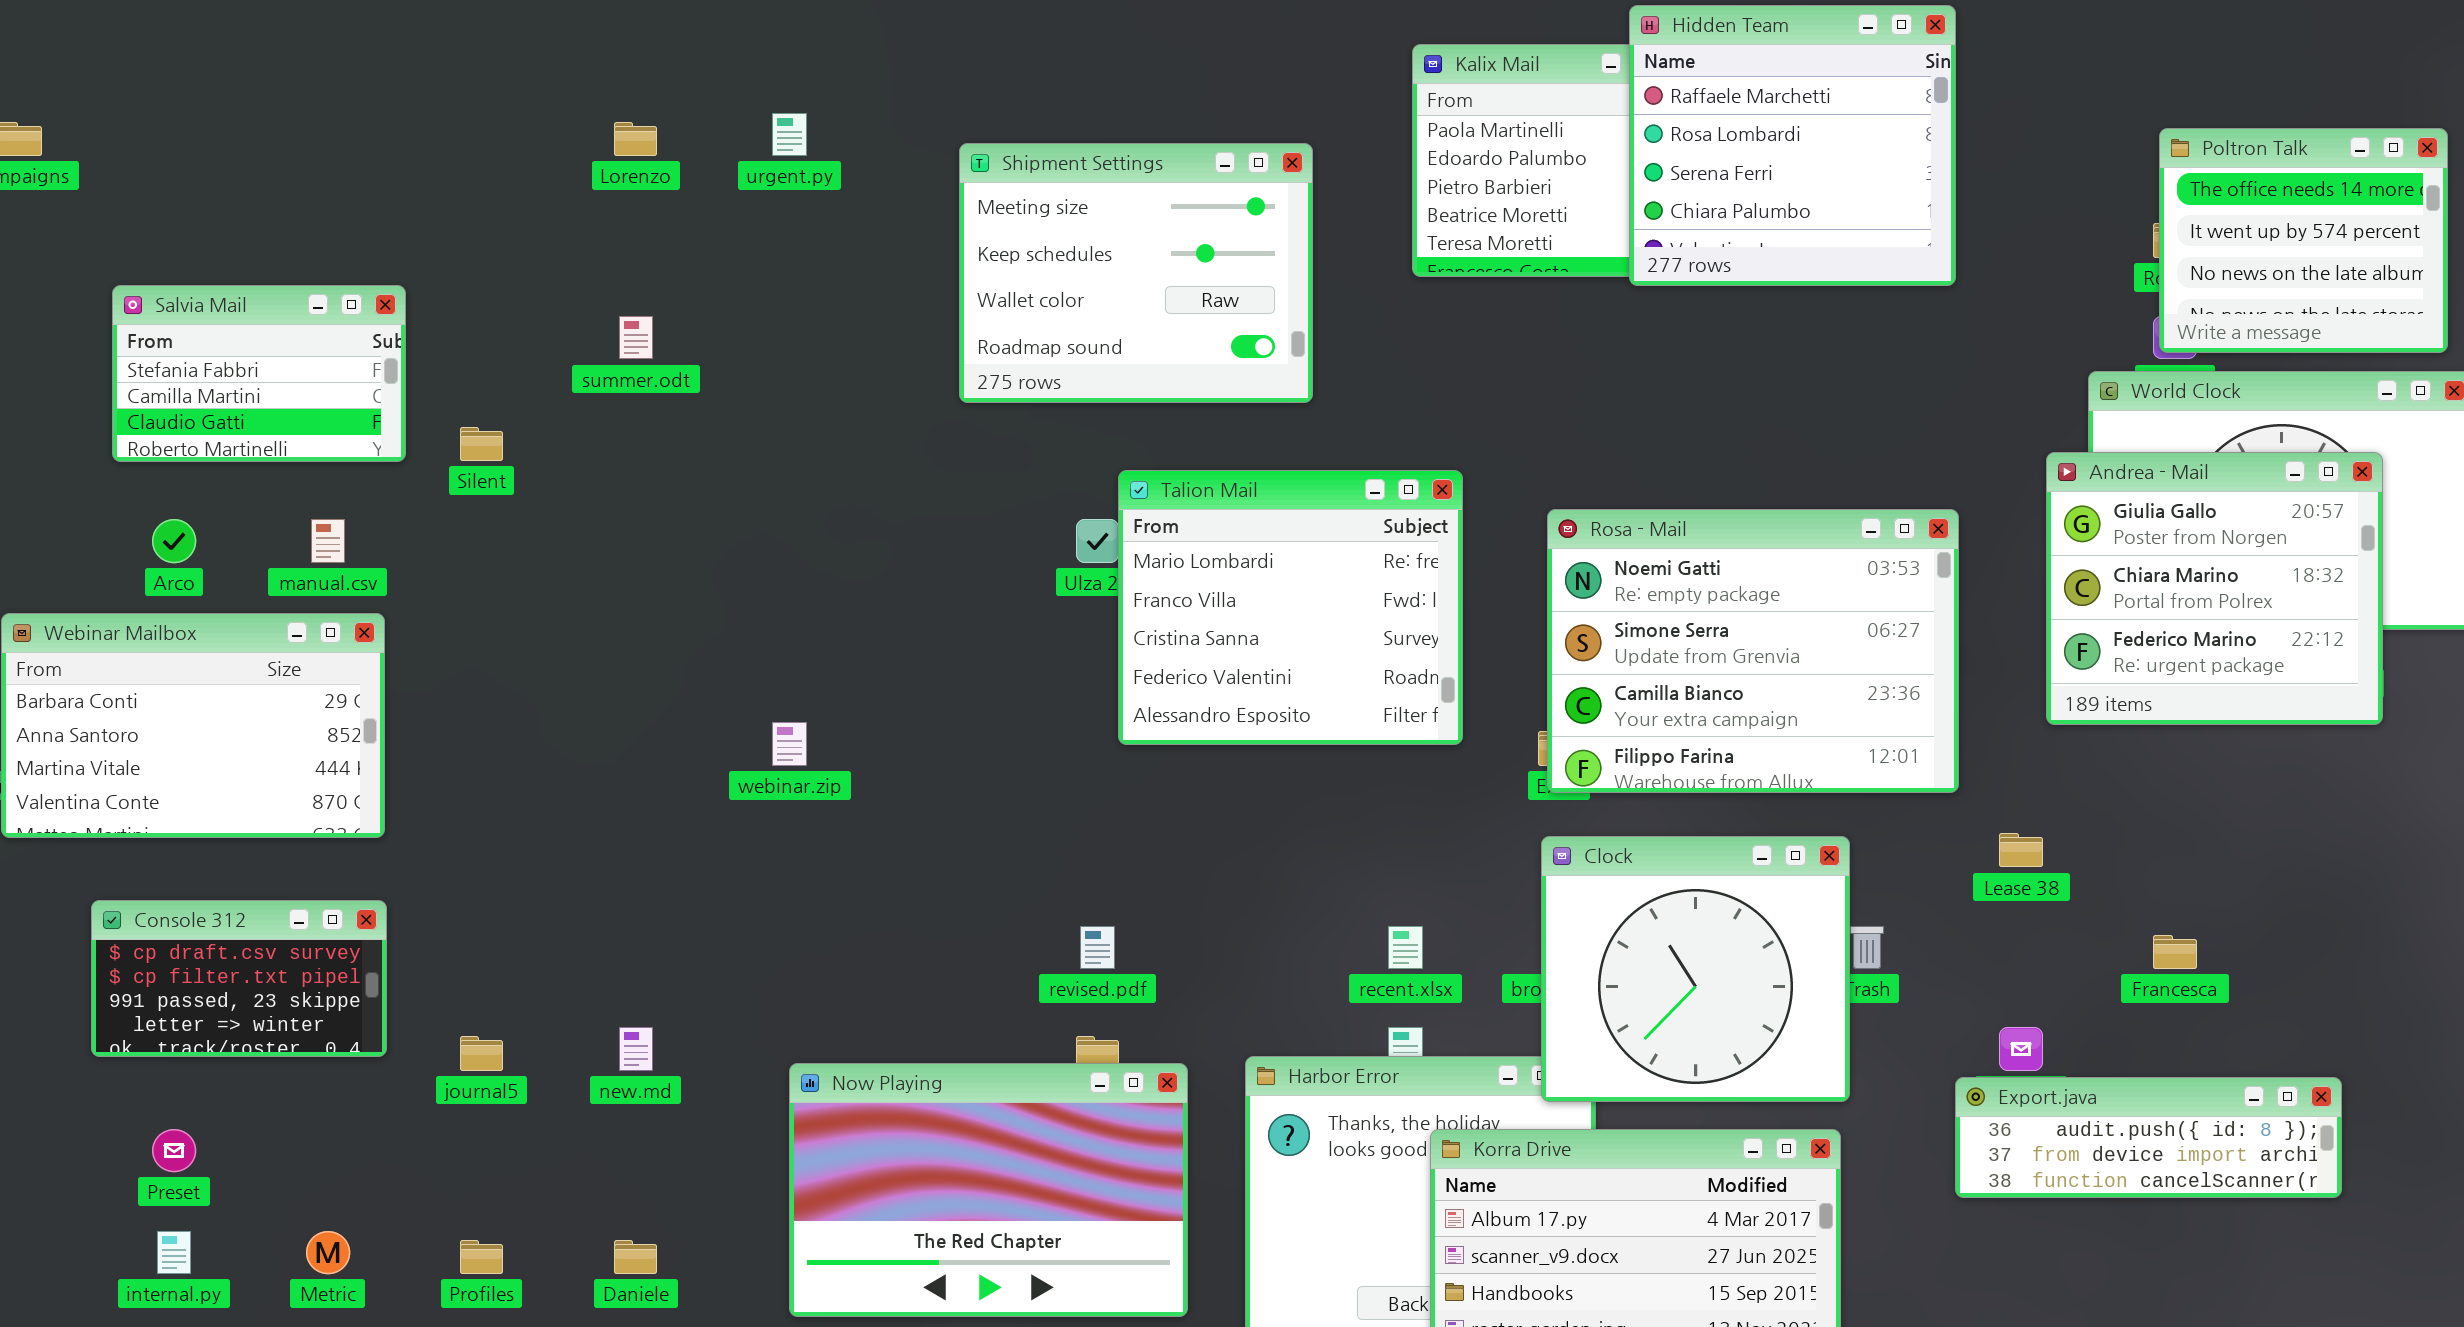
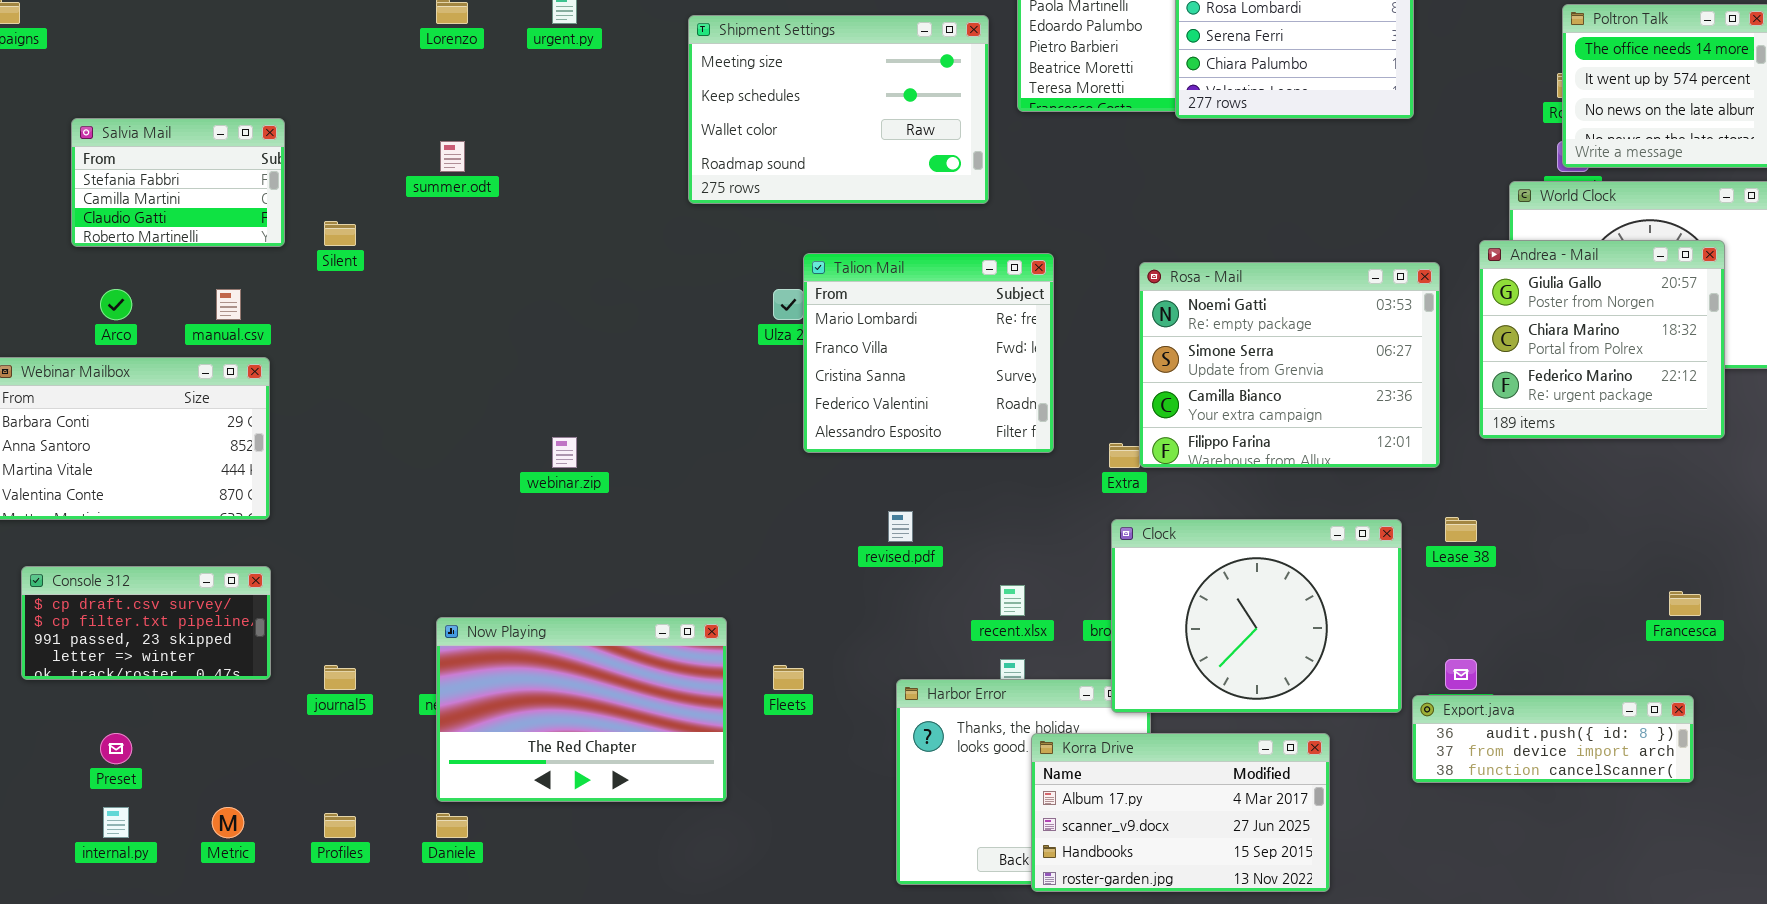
Shipment Settings: [959,143,1313,403] -> [688,15,989,204], resized
Rosa - Mail: [1547,509,1959,793] -> [1139,262,1440,468], moved
Clock: [1541,836,1850,1102] -> [1111,519,1402,713], resized
Console 312: [91,900,387,1057] -> [21,566,271,680], resized
revised.pdf: [1080,926,1115,969] -> [888,511,913,542], moved
Francesca: [2153,935,2197,969] -> [1669,591,1701,616], moved
Now Playing: [789,1063,1188,1317] -> [436,617,727,802], moved

